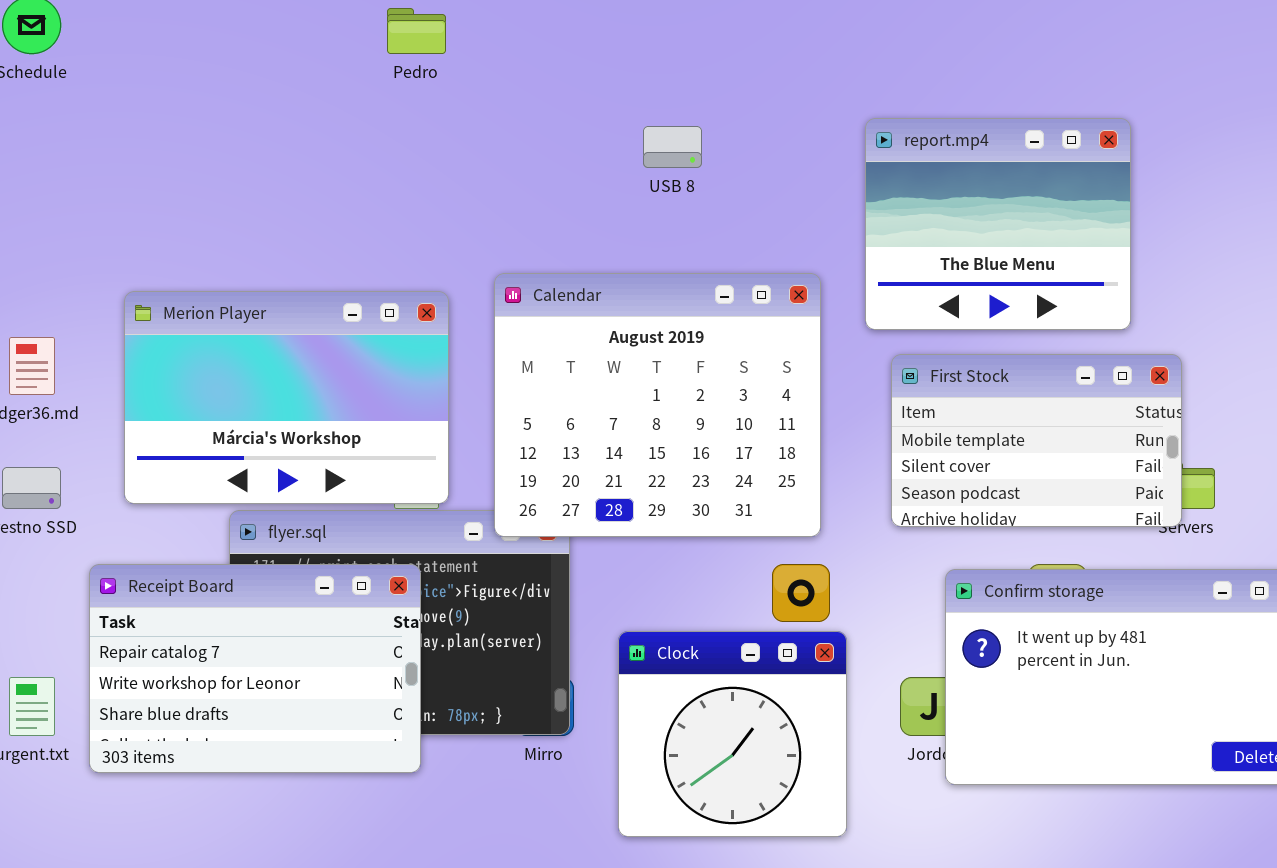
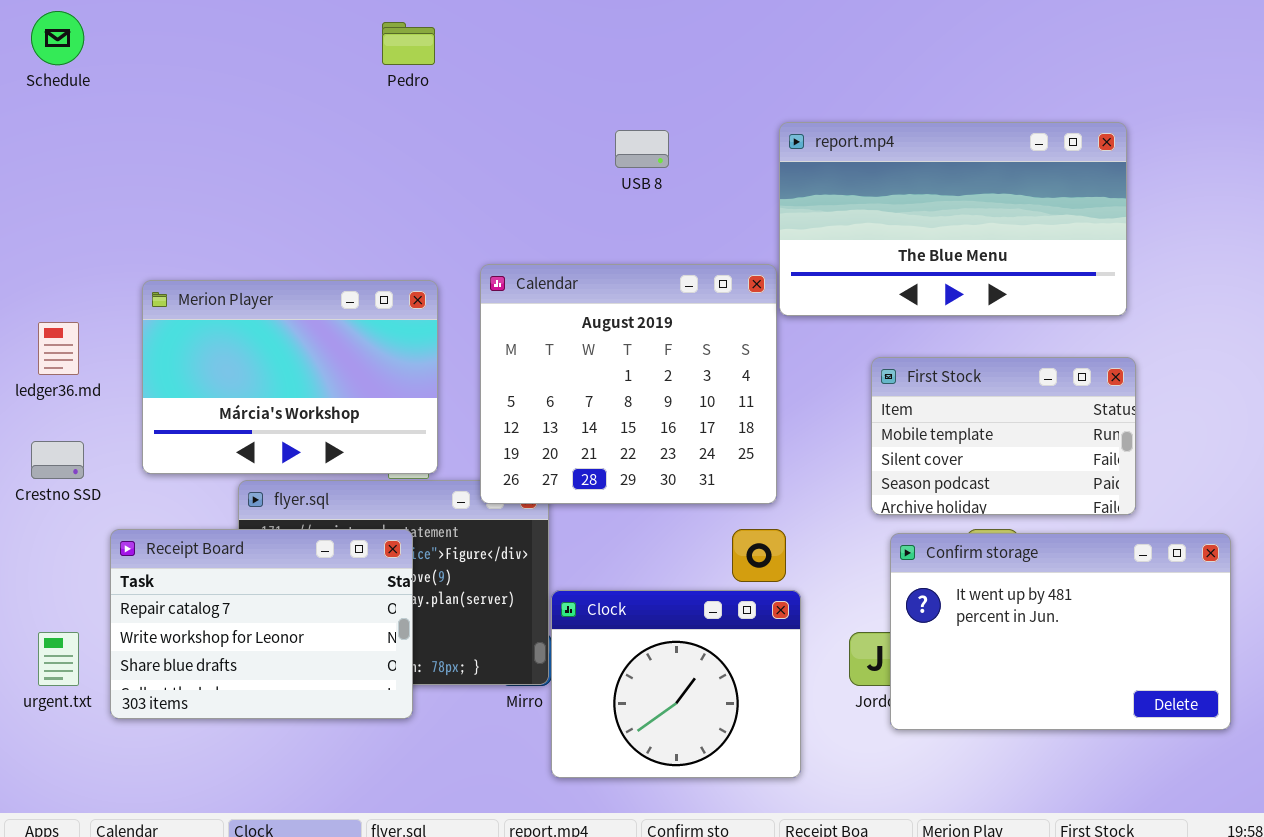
report.mp4: [865,118,1131,330] -> [779,122,1127,316], moved, resized
First Stock: [891,354,1182,527] -> [871,357,1136,515], moved
Clock: [618,631,847,837] -> [551,590,801,778], resized

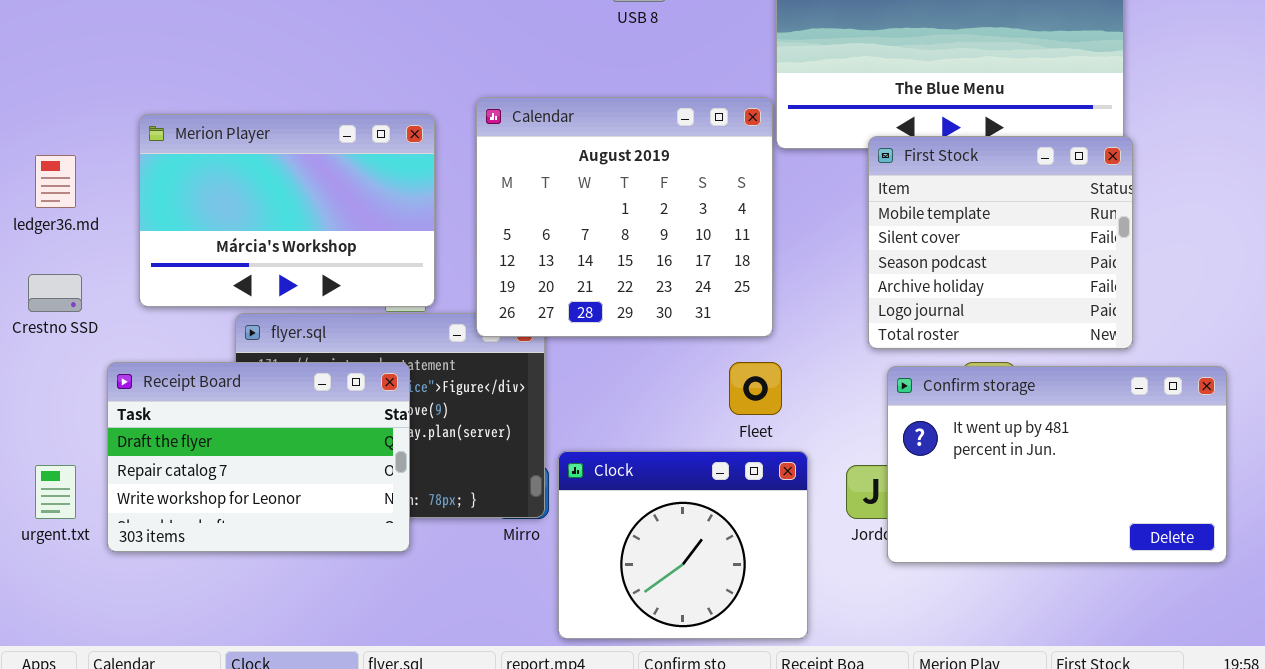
First Stock: [871,357,1136,515] -> [868,136,1133,349], resized
Receipt Board: [110,529,413,719] -> [107,362,410,552], scrolled up 1 row
Clock: [551,590,801,778] -> [558,451,808,639], moved

